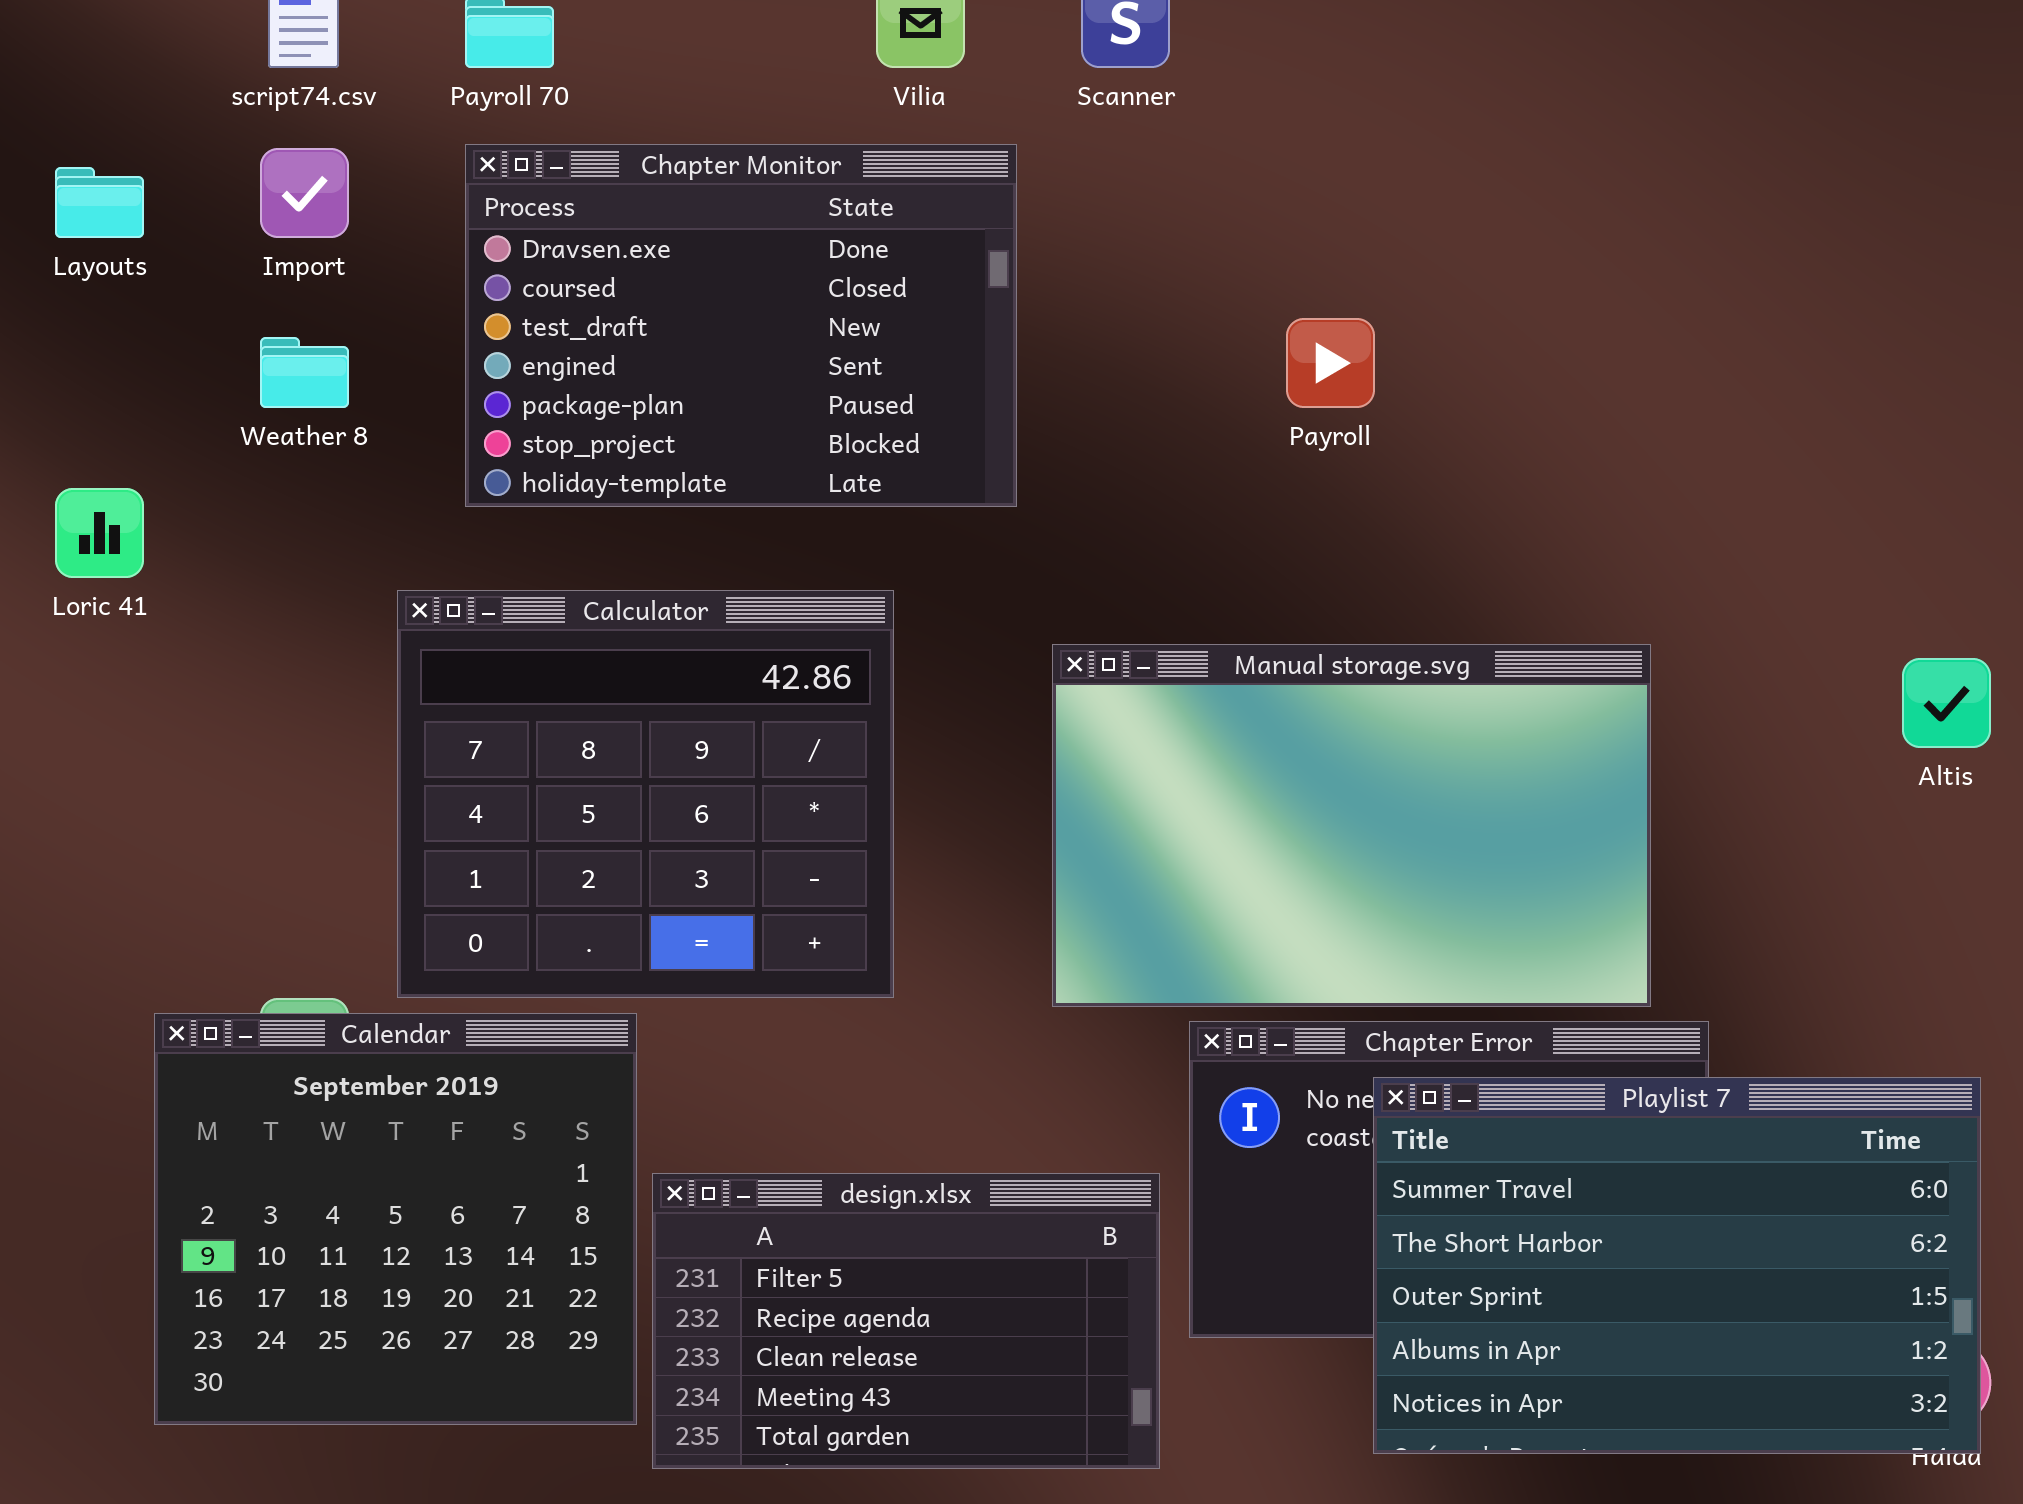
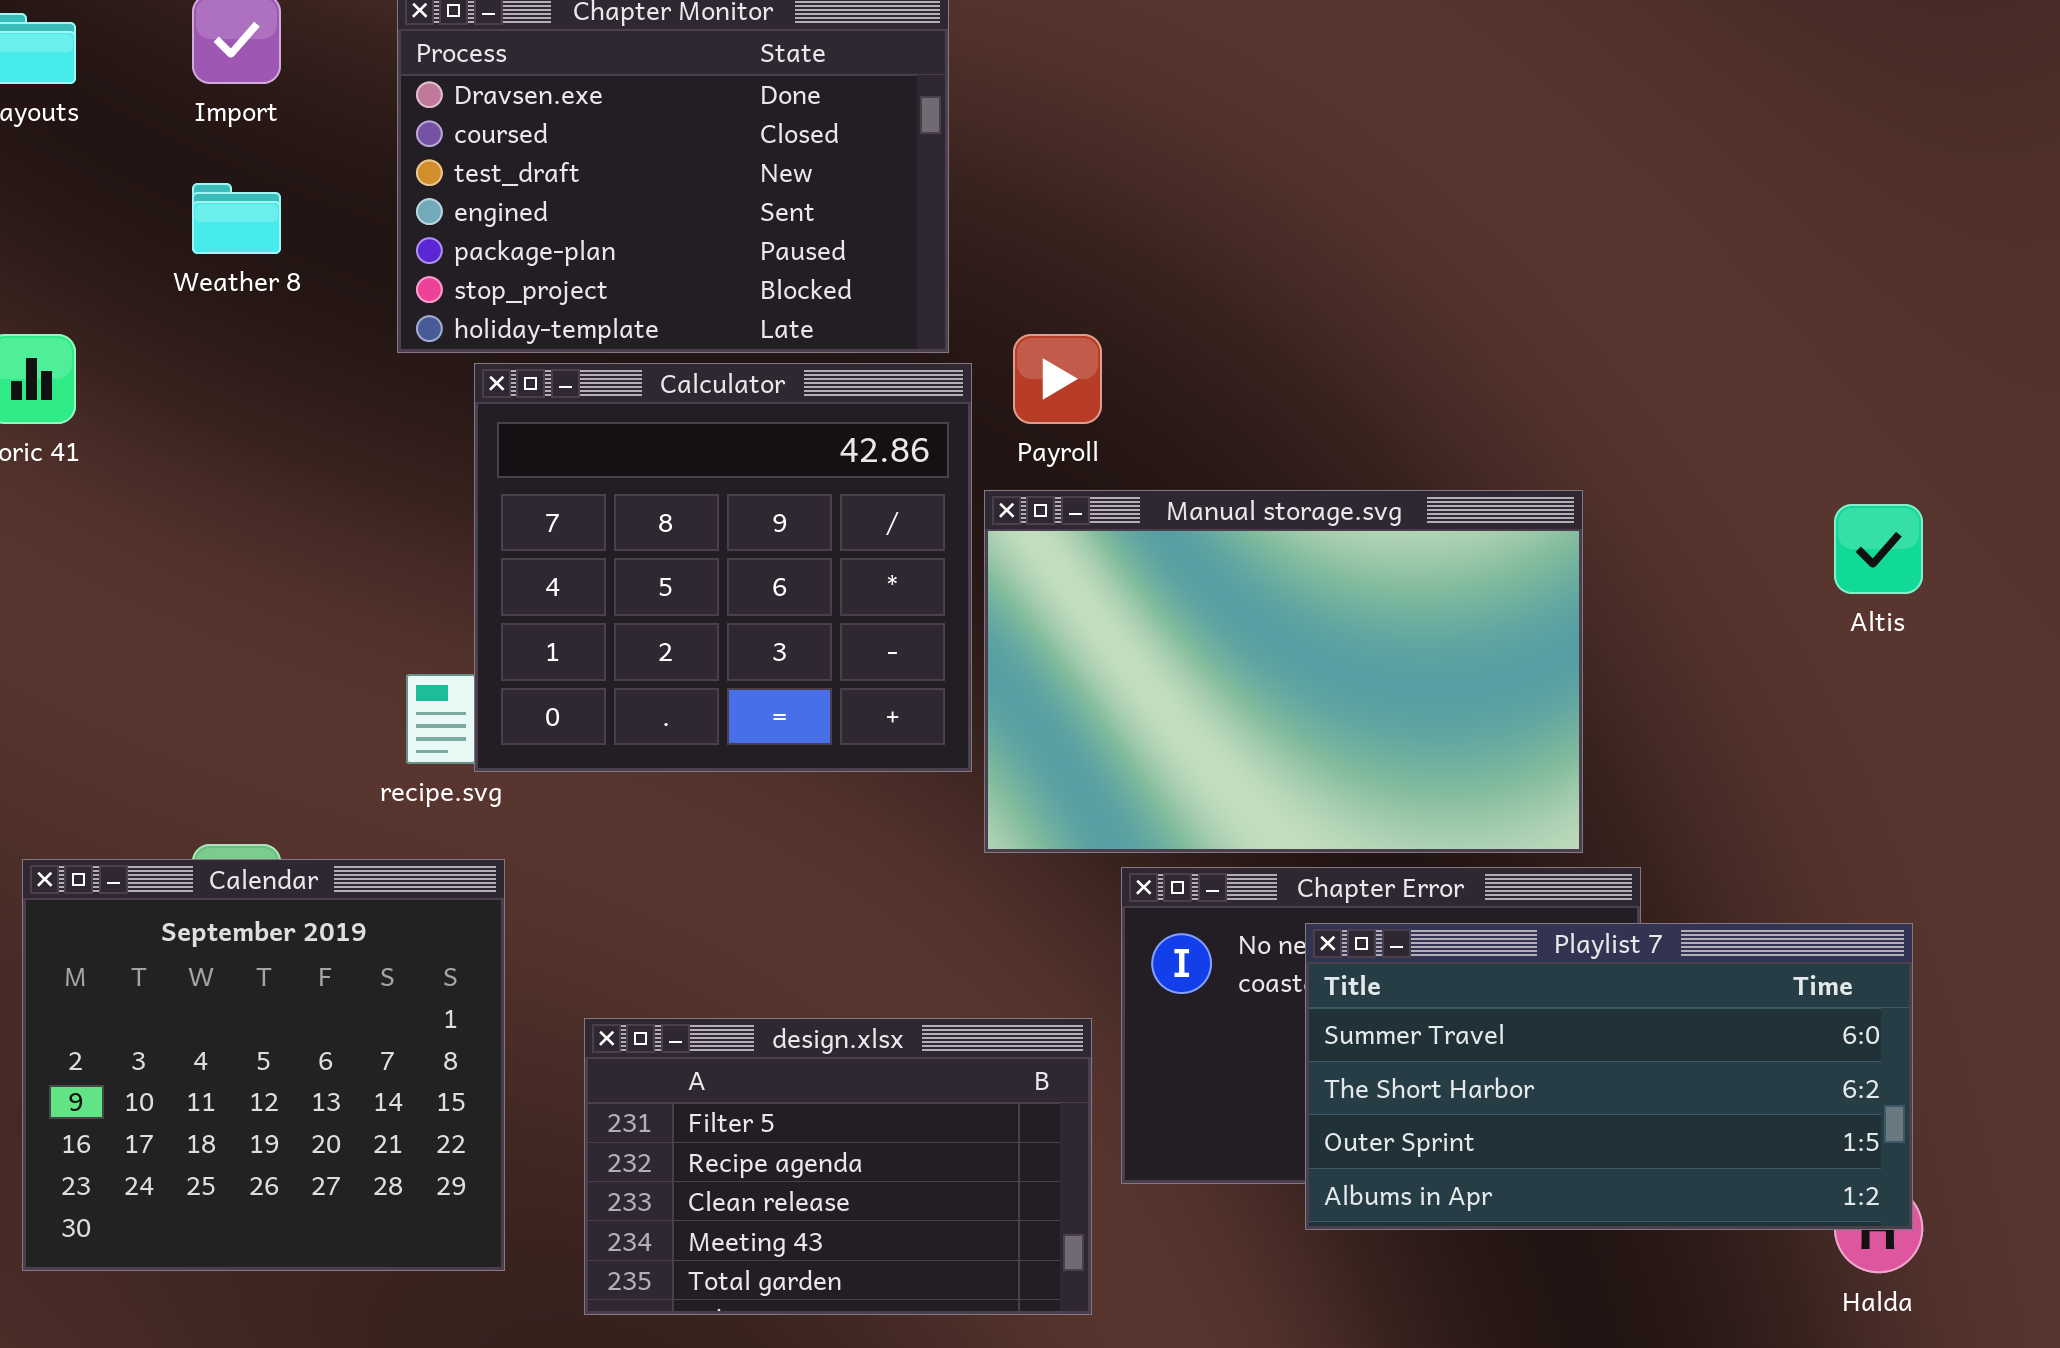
Payroll: [1286,318,1375,408] -> [1013,334,1102,424], moved
Calculator: [397,590,894,998] -> [474,363,972,772], moved
Calendar: [154,1013,637,1425] -> [22,859,505,1271], moved
Playlist 7: [1373,1077,1981,1454] -> [1305,923,1913,1230], resized

